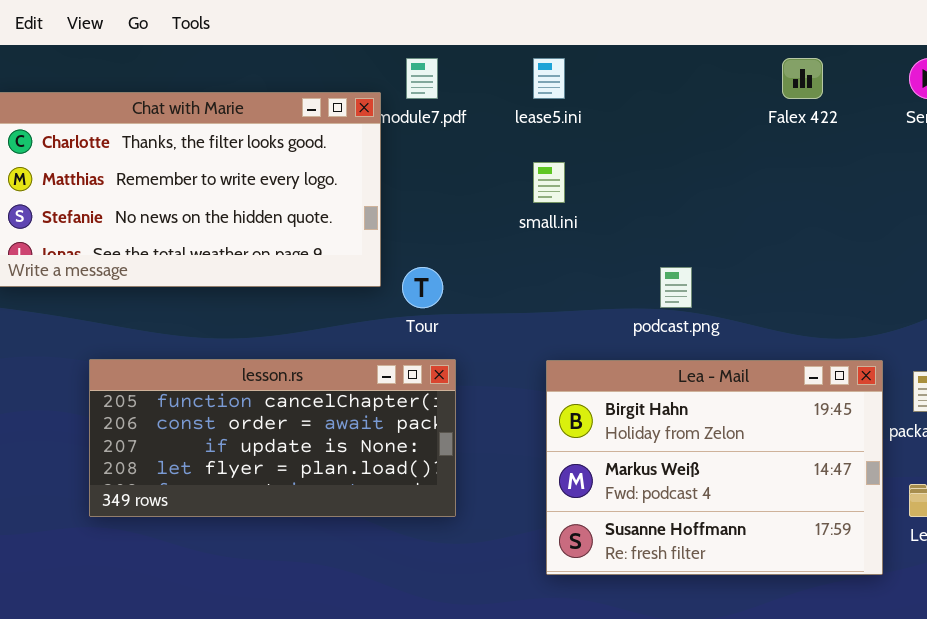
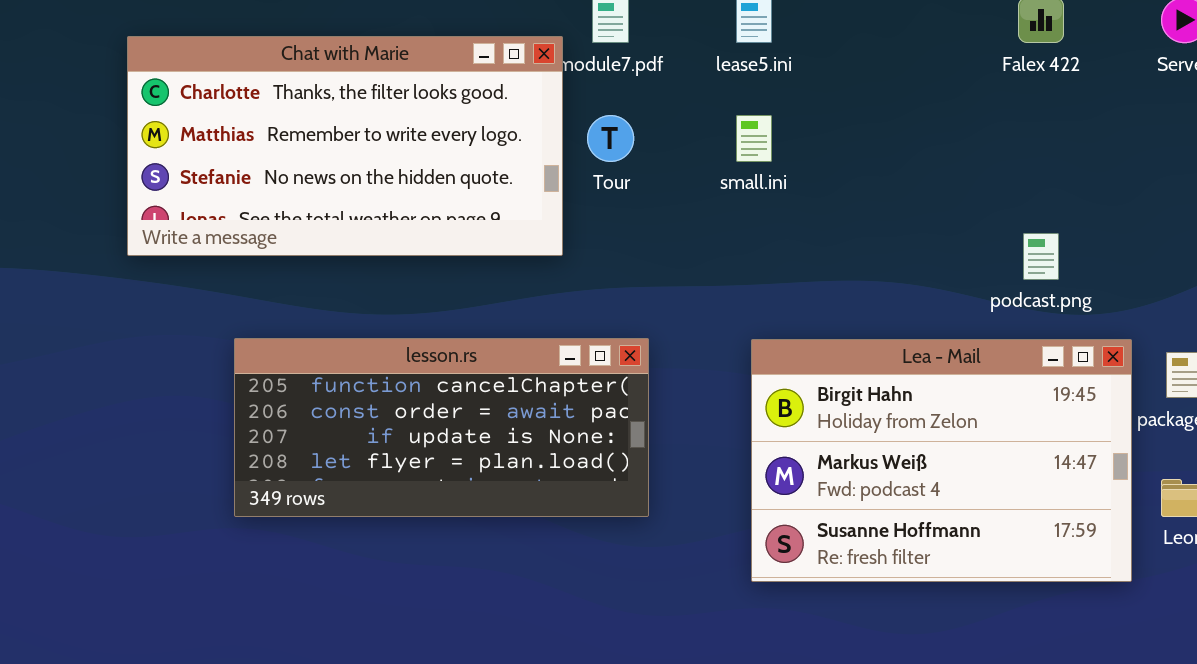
Tour: [402,267,443,308] -> [587,115,634,162], moved
podcast.png: [660,267,692,308] -> [1023,233,1059,280], moved

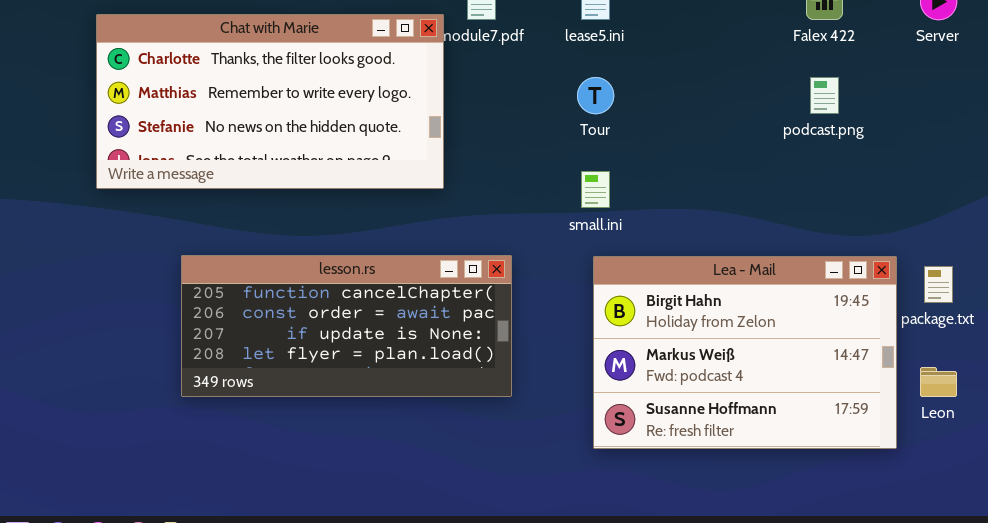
Tour: [587,115,634,162] -> [577,77,614,114], moved
small.ini: [736,115,772,162] -> [581,171,610,208], moved
podcast.png: [1023,233,1059,280] -> [810,77,839,114], moved

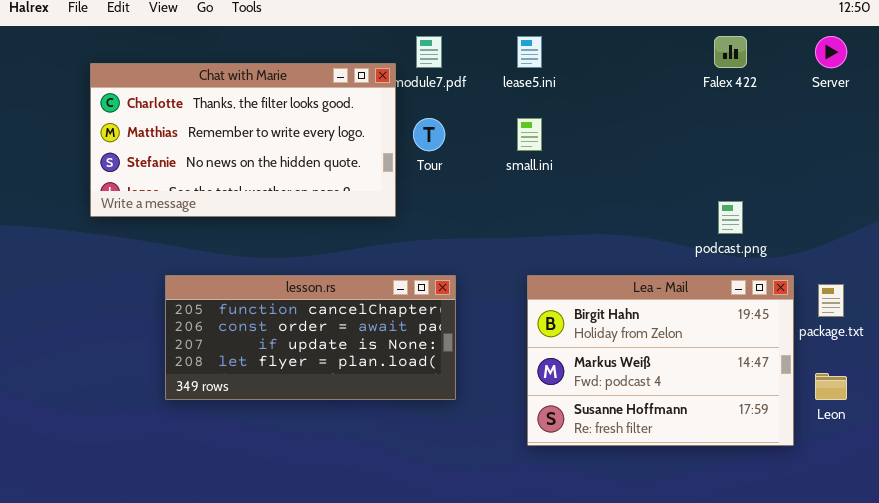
Tour: [577,77,614,114] -> [413,118,445,151], moved
podcast.png: [810,77,839,114] -> [718,201,743,234], moved
small.ini: [581,171,610,208] -> [517,118,542,151], moved

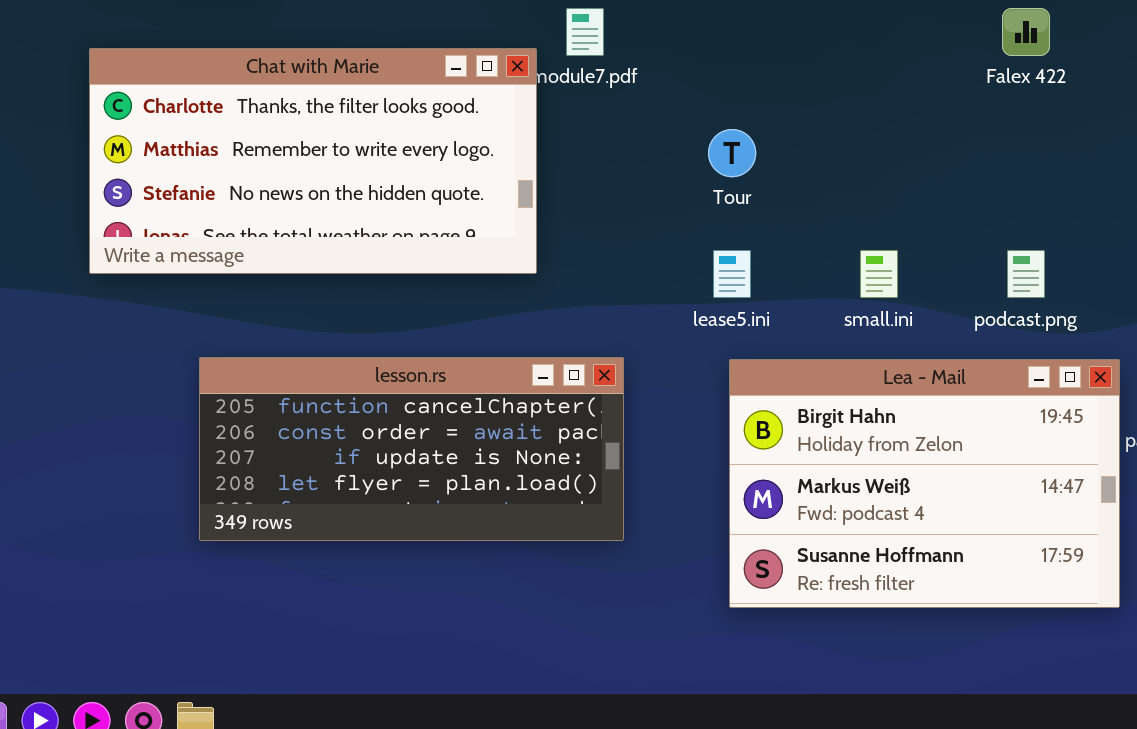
lease5.ini: [517,36,542,68] -> [713,250,751,298], moved
Tour: [413,118,445,151] -> [708,129,756,177], moved
small.ini: [517,118,542,151] -> [860,250,898,298], moved

